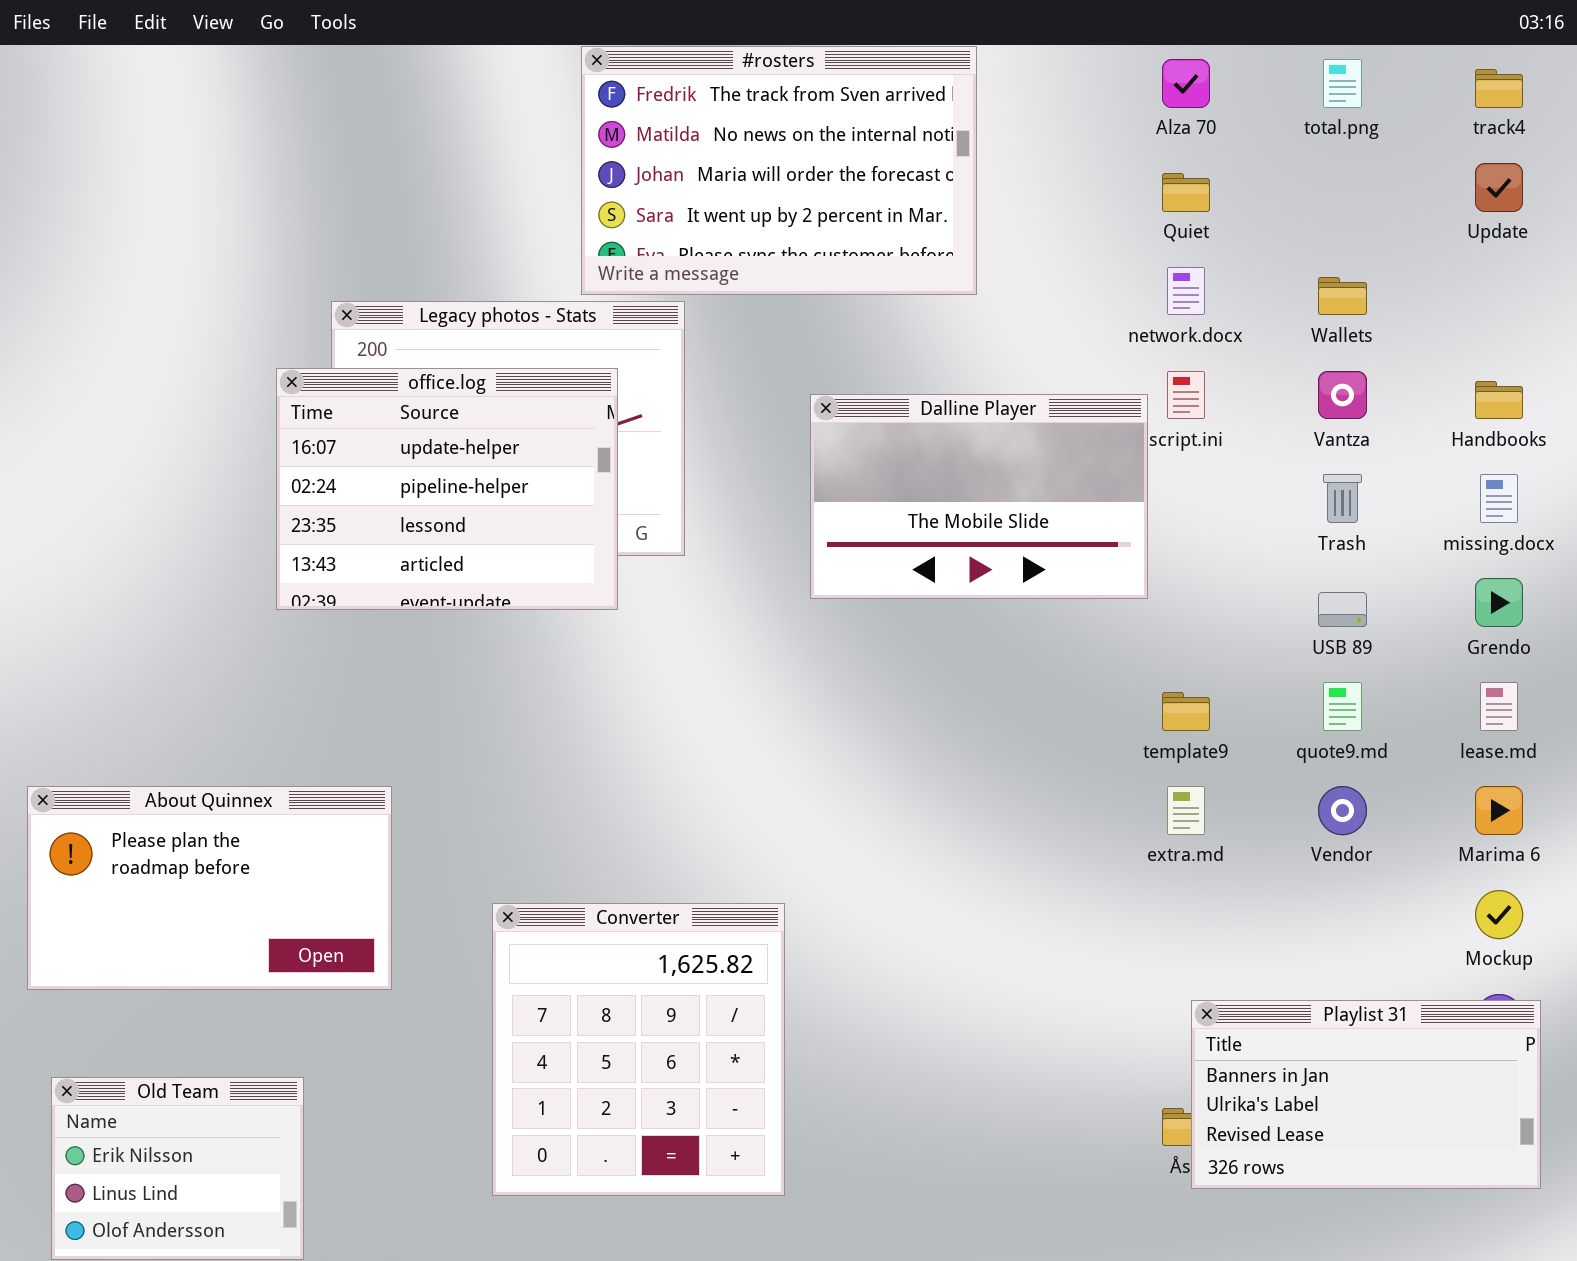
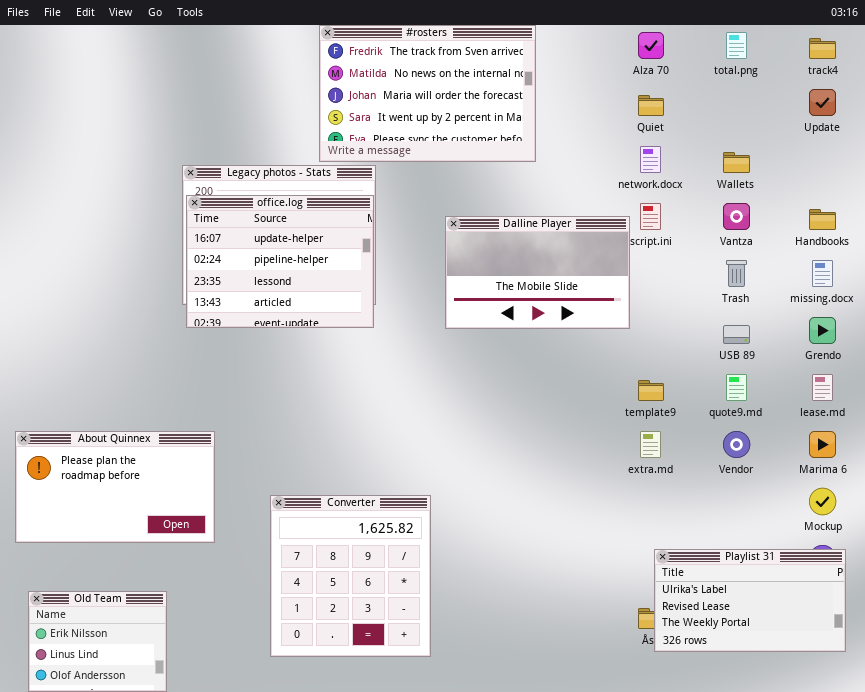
office.log: [276,368,618,610] -> [186,195,374,328], moved
Playlist 31: [1191,1000,1541,1189] -> [654,549,846,652], scrolled down 1 row

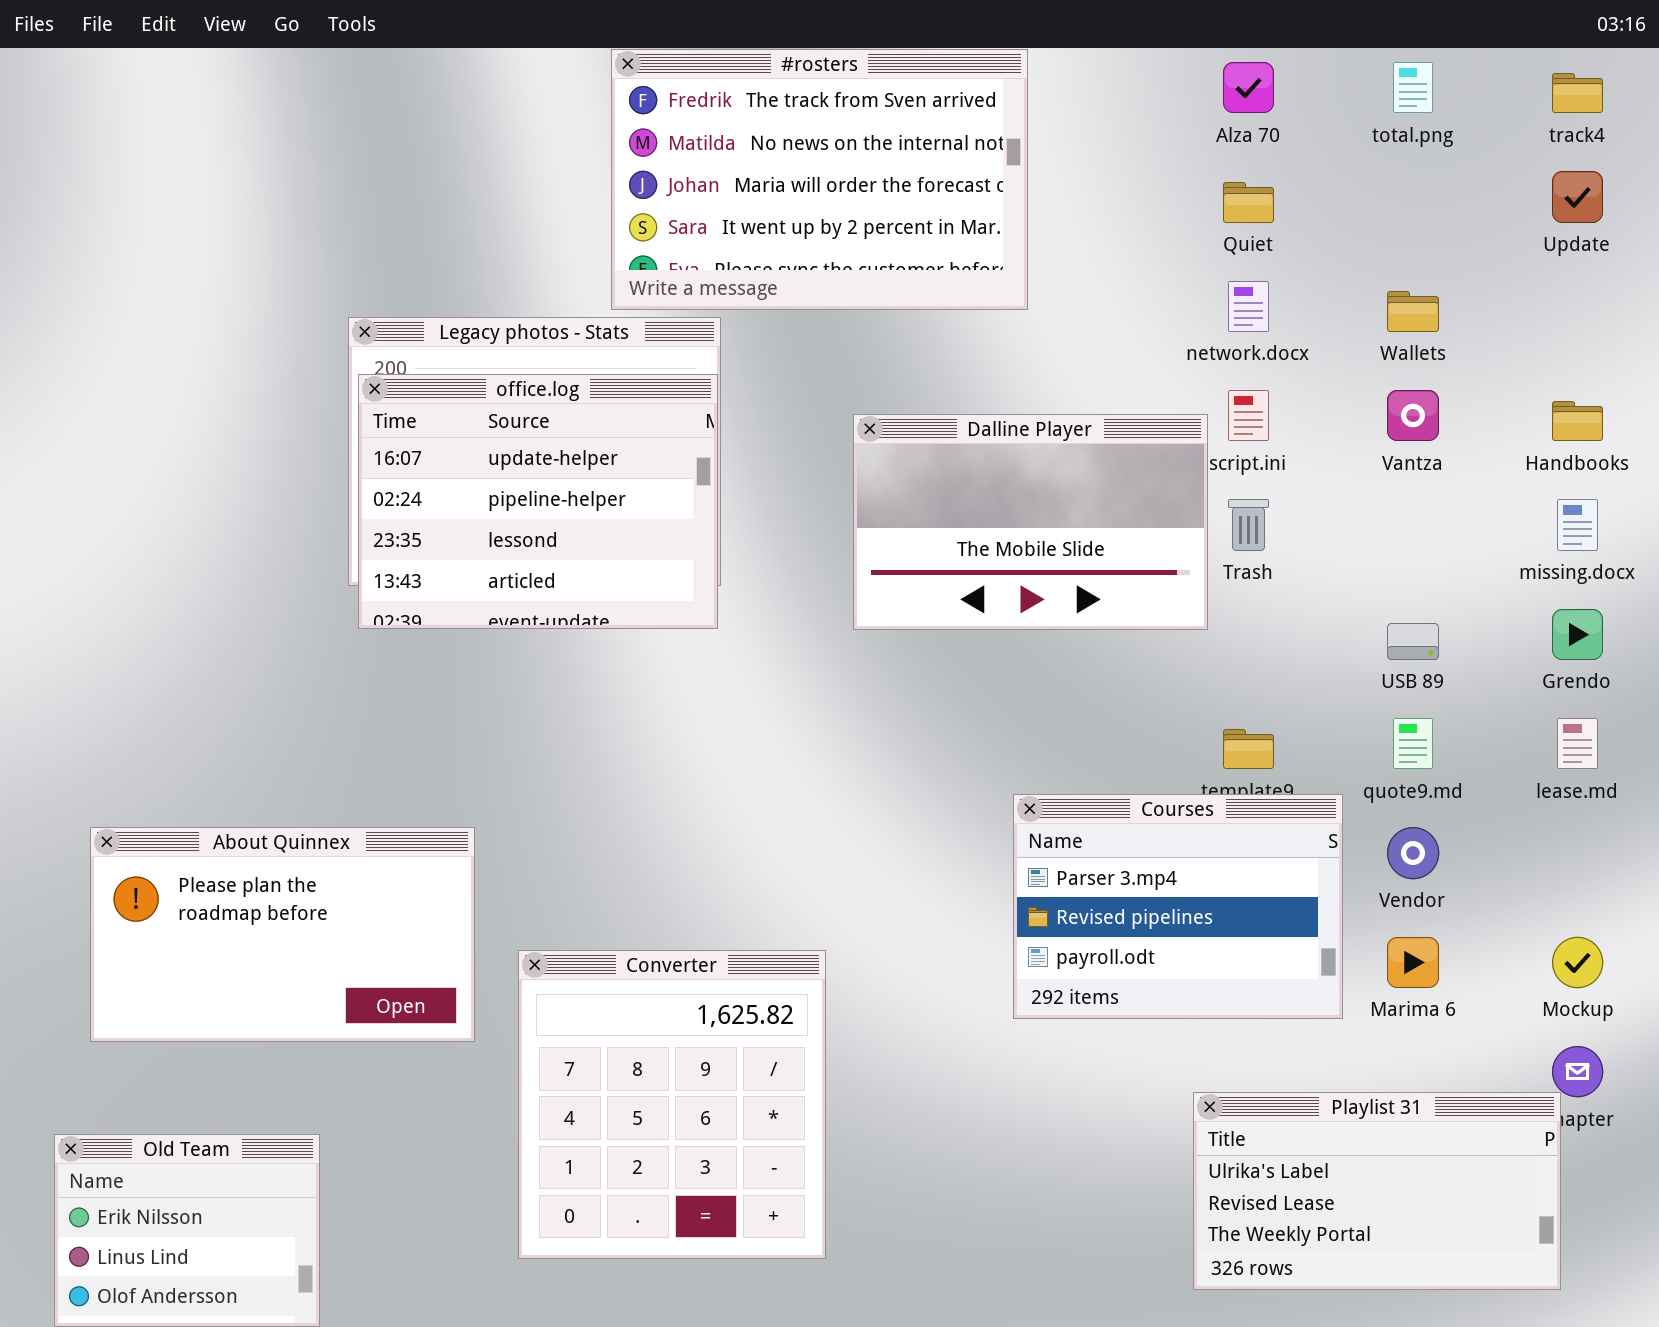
Trash: [726,260,747,287] -> [1228,499,1269,551], moved
Courses: none -> [1013,794,1343,1019], opened
About Quinnex: [15,431,215,543] -> [90,827,475,1042], moved
Marima 6: [809,431,836,458] -> [1387,937,1439,988], moved
Playlist 31: [654,549,846,652] -> [1193,1092,1561,1290], moved

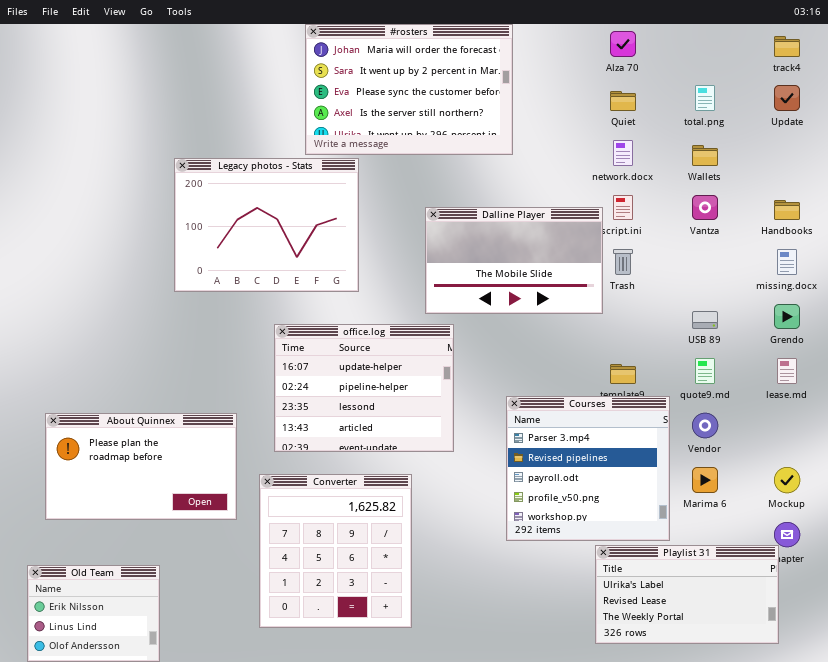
#rosters: [611,49,1028,310] -> [305,24,513,155], scrolled down 2 rows
total.png: [1393,62,1433,113] -> [695,85,715,111], moved
office.log: [358,374,718,629] -> [274,324,454,452], moved
Courses: [1013,794,1343,1019] -> [506,396,670,541], resized

